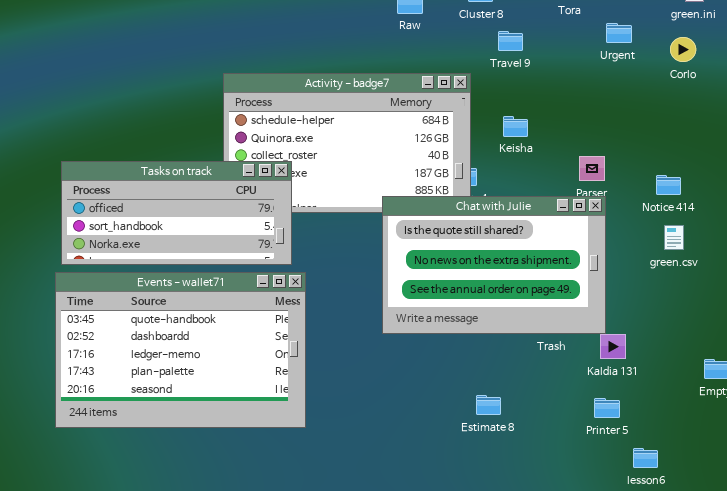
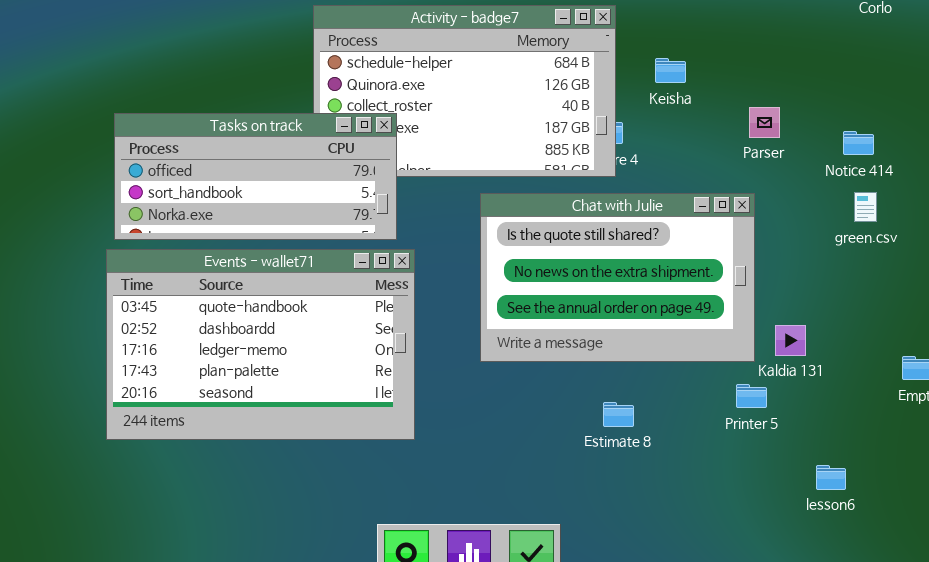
Chat with Julie: [382,196,606,334] -> [480,193,755,362], moved
Estimate 8: [476,395,501,415] -> [603,402,634,427], moved
Printer 5: [594,398,620,418] -> [736,384,767,408], moved

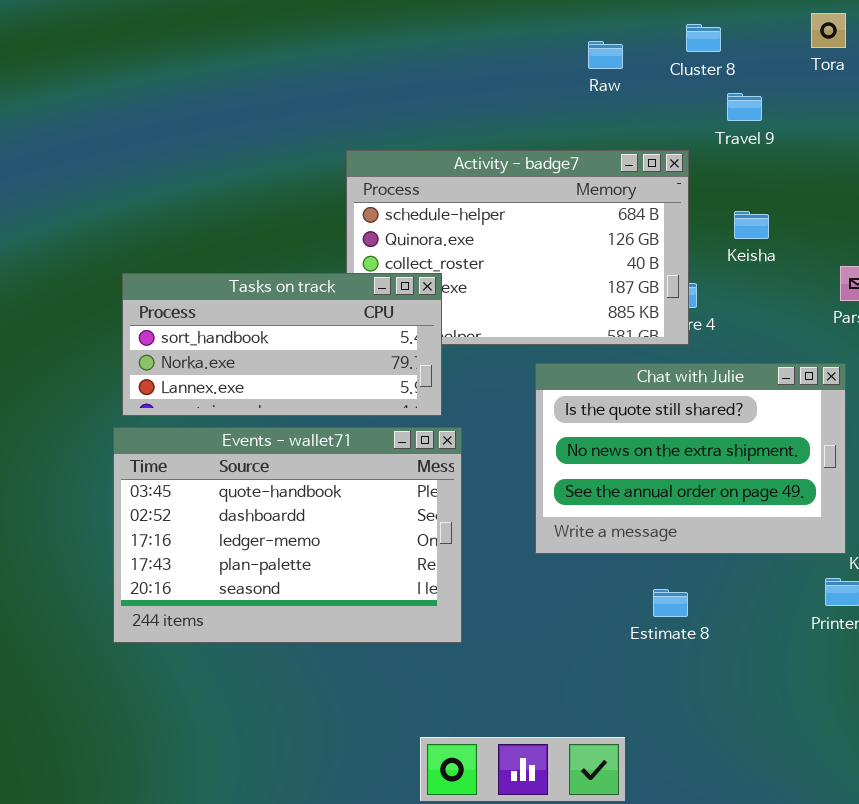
Tasks on track: [114,113,397,240] -> [122,273,442,416], scrolled down 1 row
Estimate 8: [603,402,634,427] -> [653,589,688,617], moved

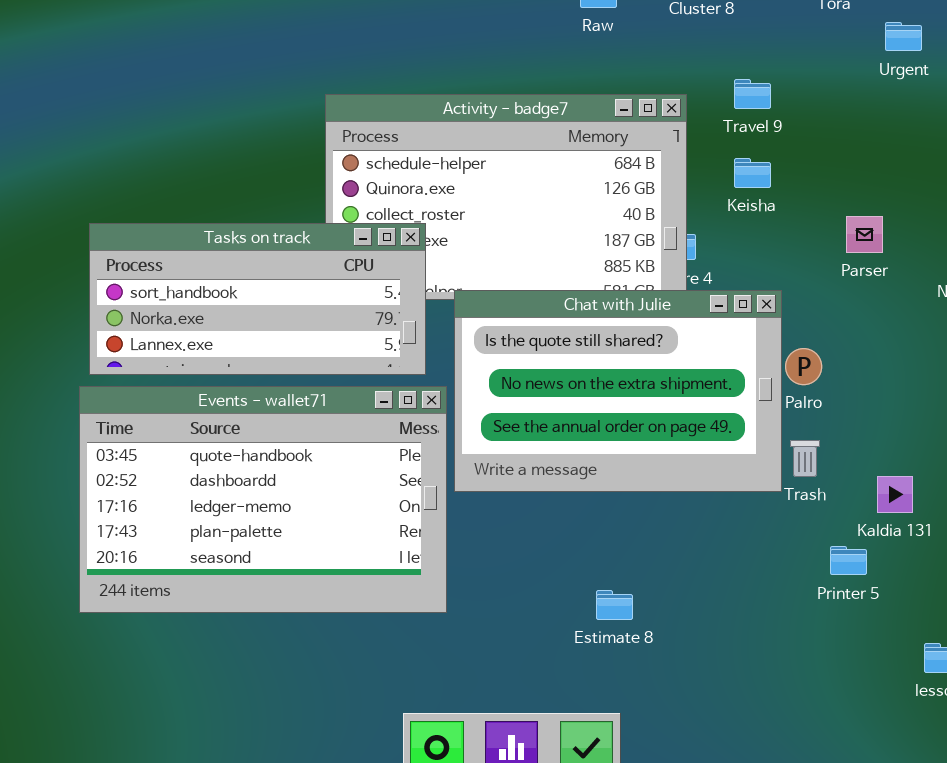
Travel 9: [727,93,762,121] -> [734,79,771,109], moved
Chat with Julie: [535,363,846,554] -> [454,290,782,492], moved
Estimate 8: [653,589,688,617] -> [596,590,633,620], moved

